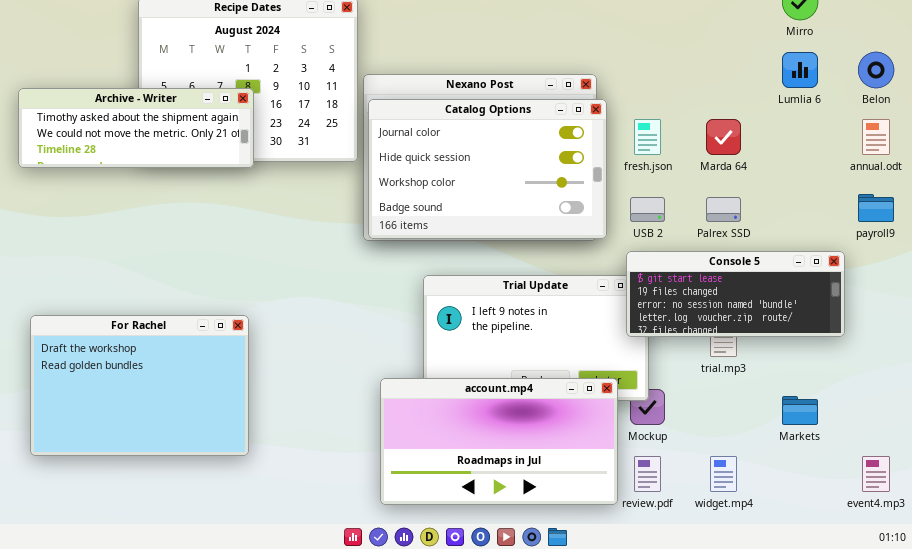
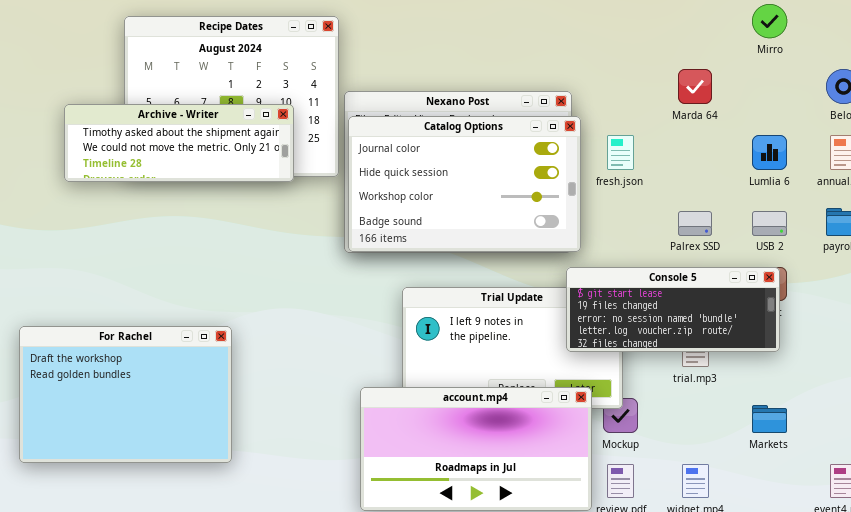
Lumlia 6: [782,52,818,88] -> [752,135,787,170], moved
Archive - Writer: [18,88,254,168] -> [64,104,294,182], moved
Marda 64: [706,119,741,155] -> [678,69,712,104], moved
USB 2: [630,197,665,222] -> [752,211,787,236], moved
Console 5: [626,251,845,337] -> [566,267,780,352], moved

